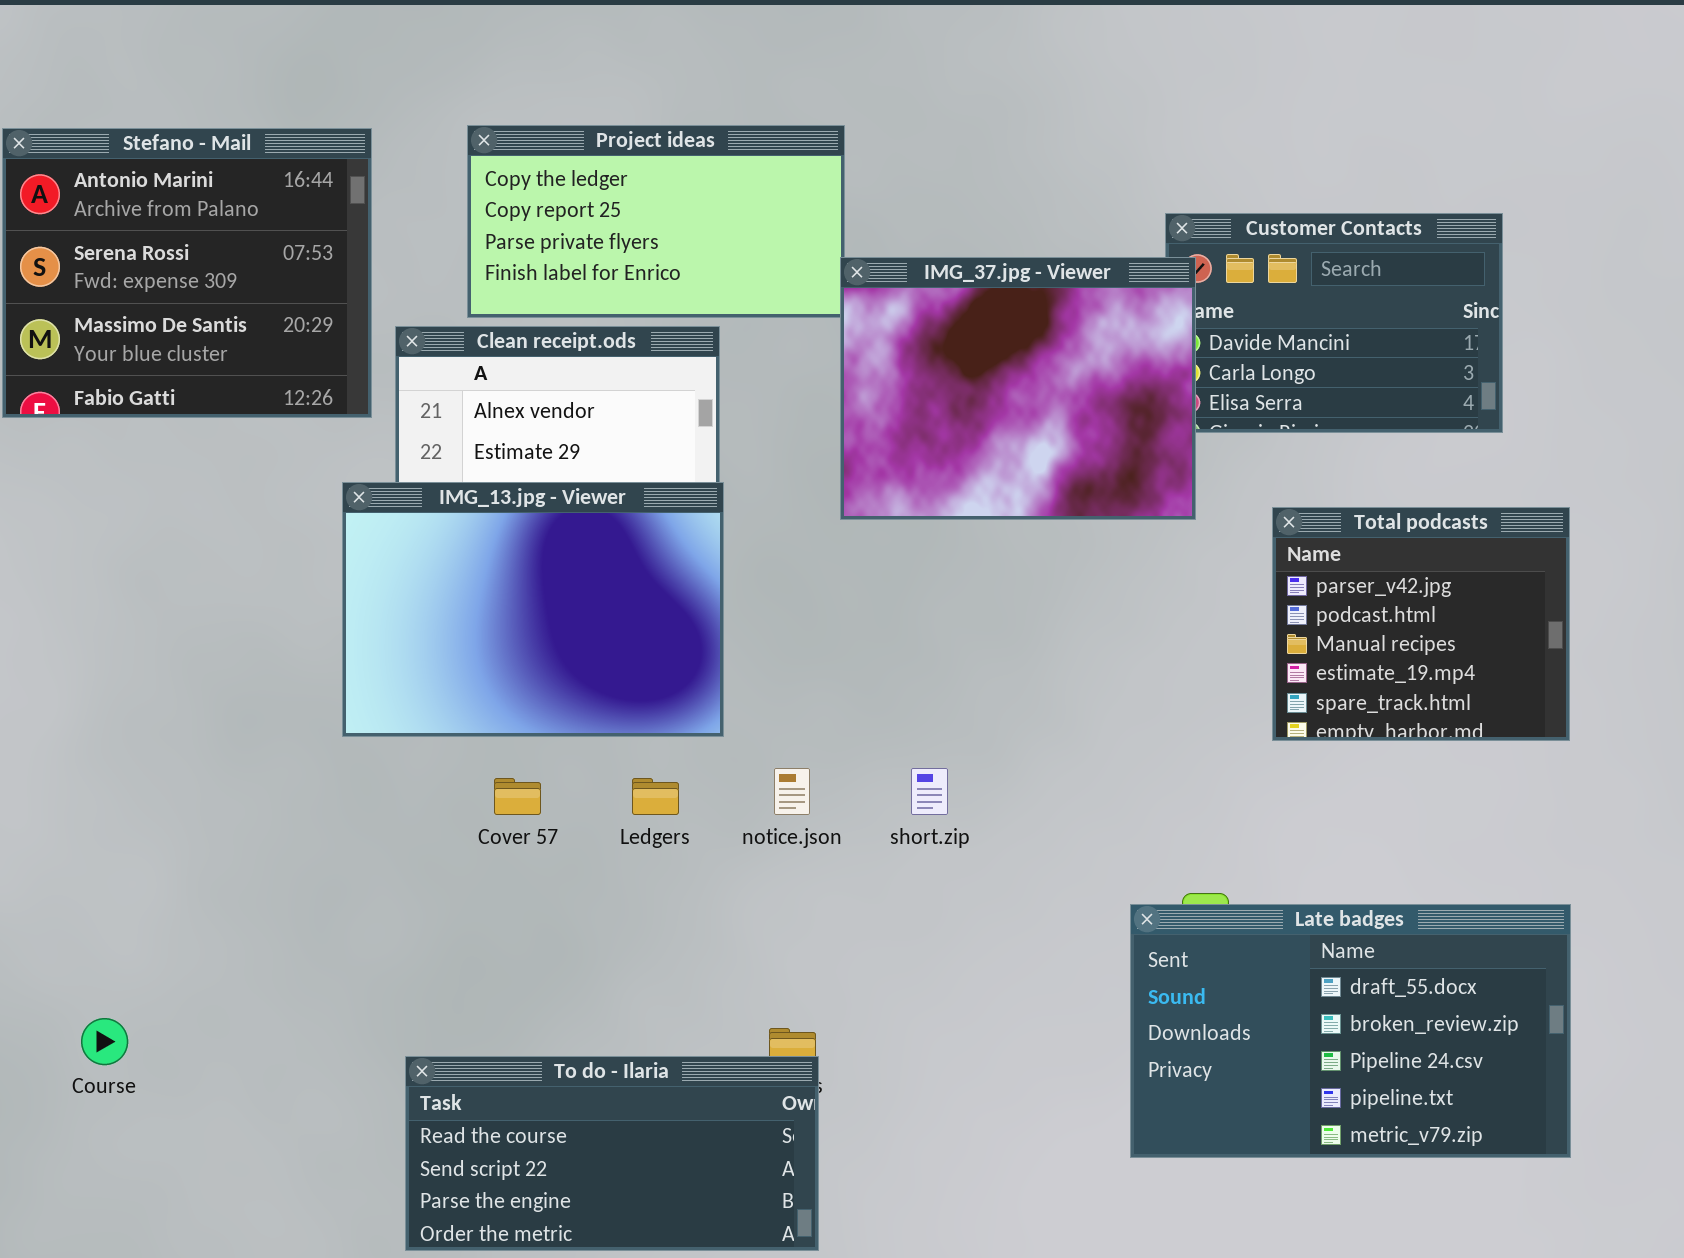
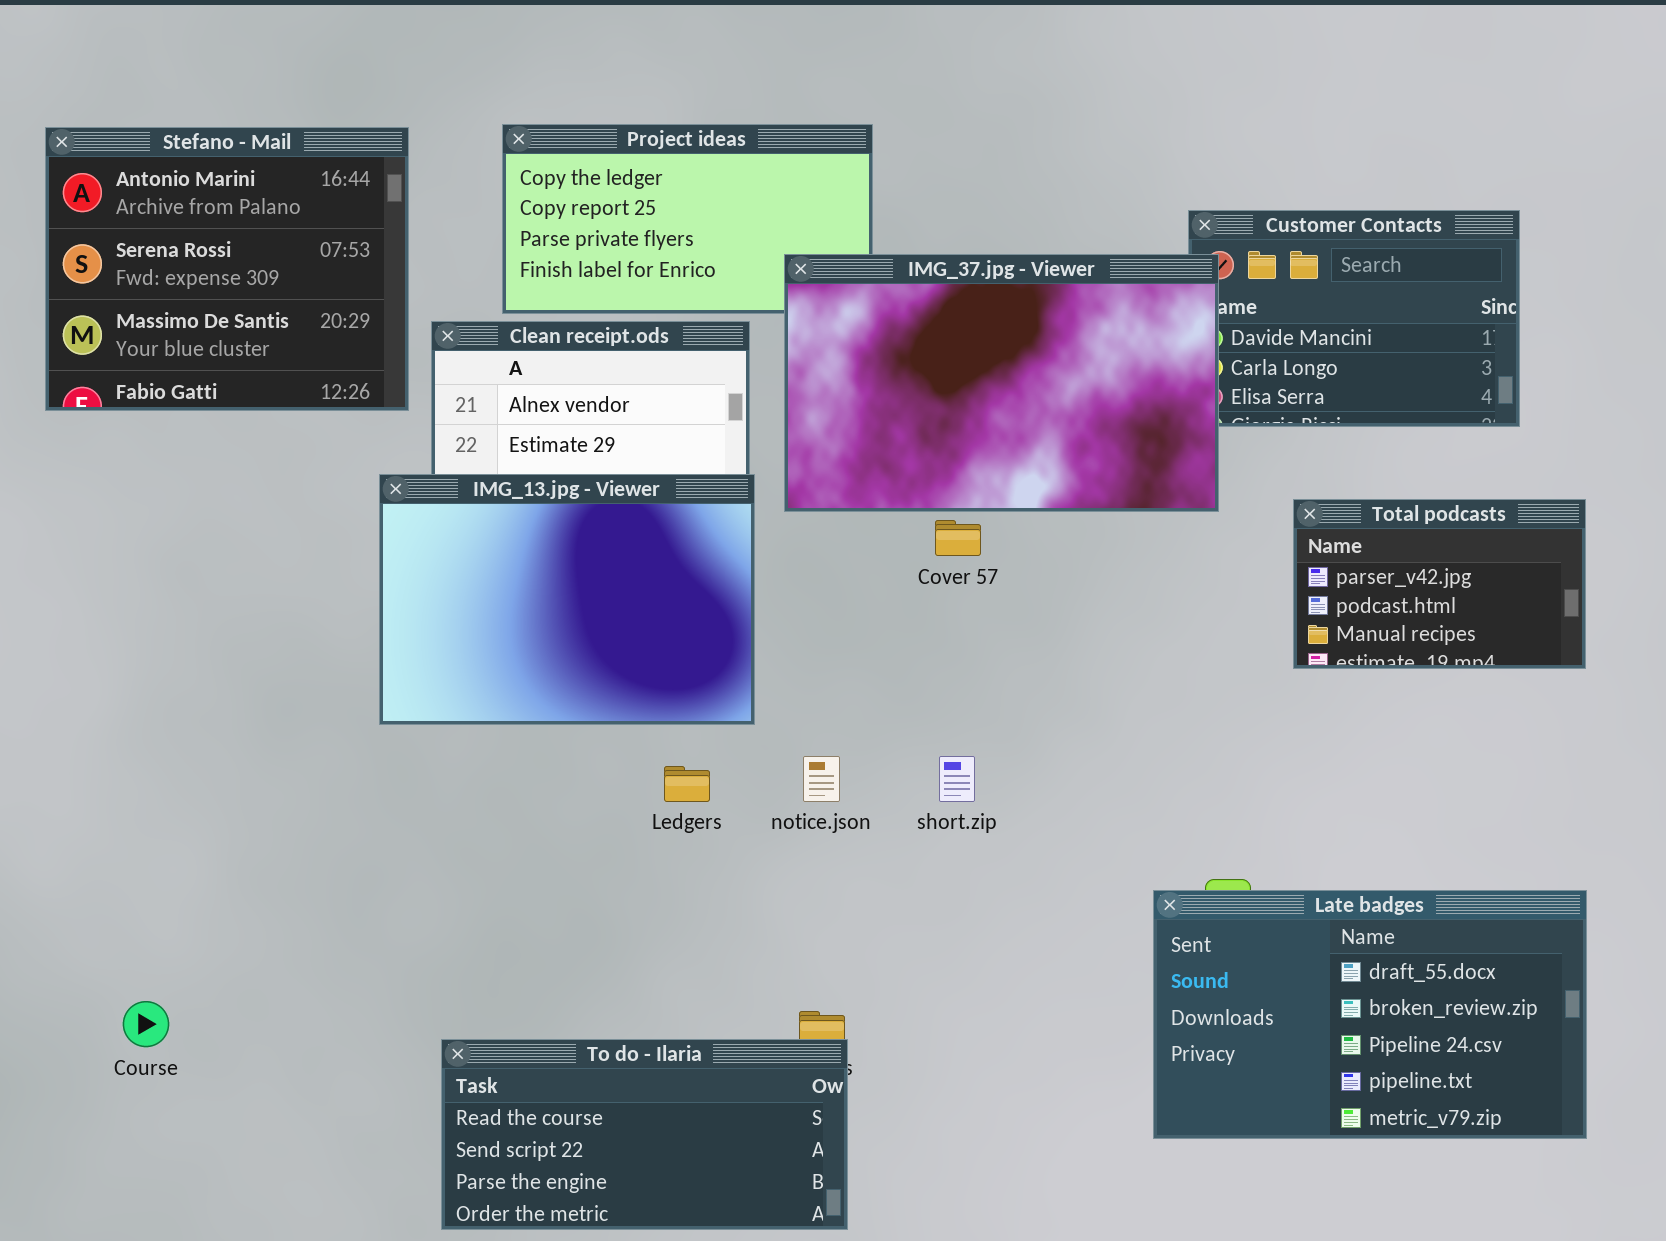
IMG_37.jpg - Viewer: [840,257,1196,520] -> [784,254,1219,512], resized
Total podcasts: [1272,507,1570,741] -> [1293,499,1586,669], resized
Cover 57: [494,778,541,815] -> [935,520,981,556], moved

